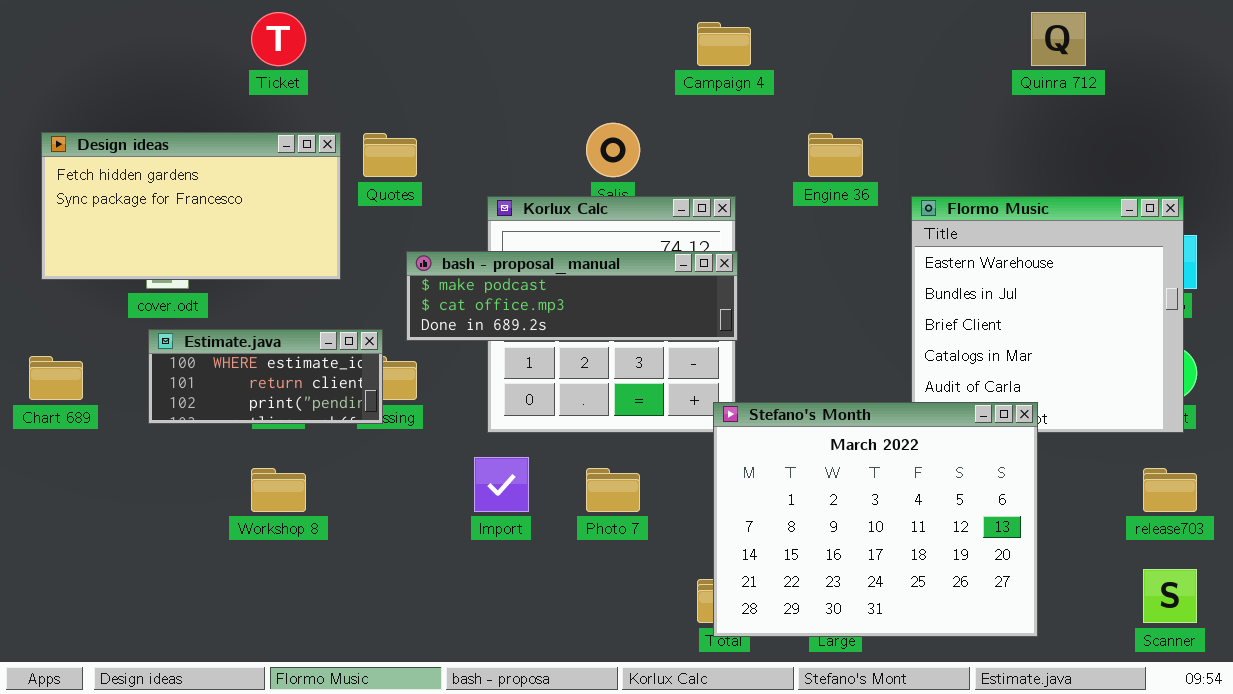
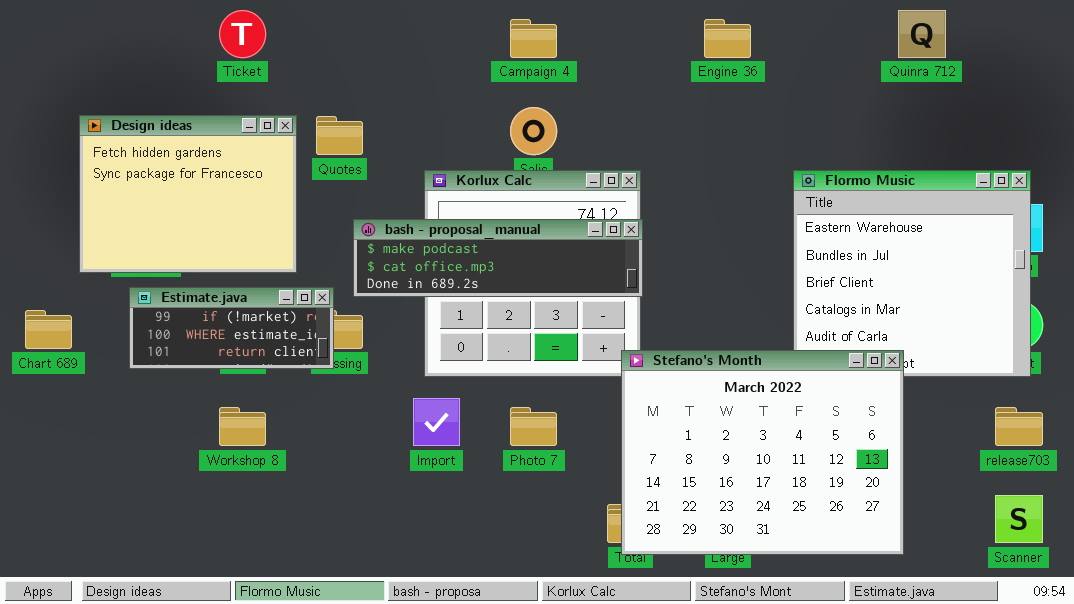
Campaign 4: [697,22,751,66] -> [510,19,557,58], moved
Design ideas: [41,132,341,280] -> [79,115,297,273], resized
Engine 36: [808,133,863,177] -> [704,19,751,58], moved
Estimate.java: [148,329,383,424] -> [129,287,334,369], scrolled up 1 row

